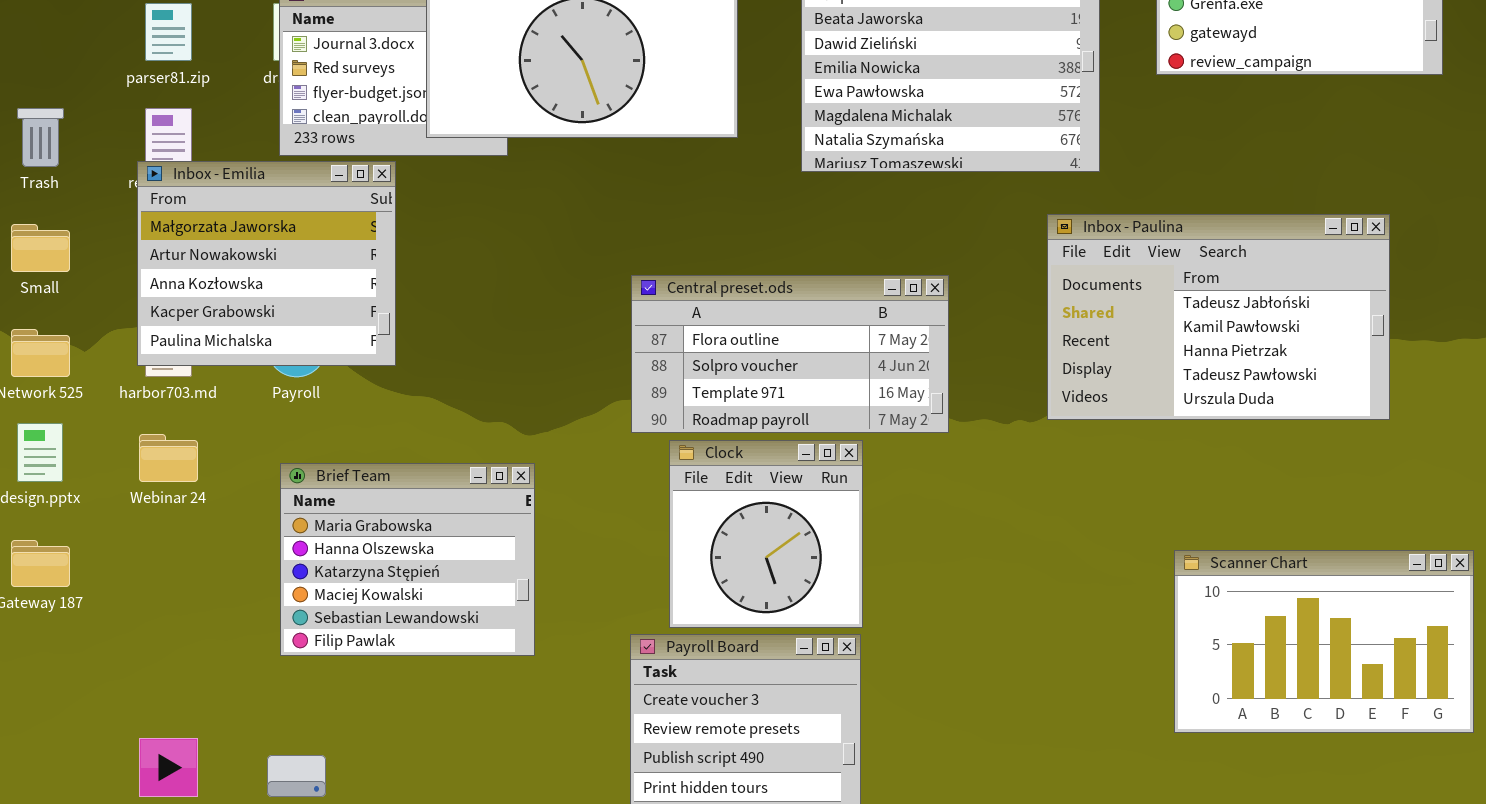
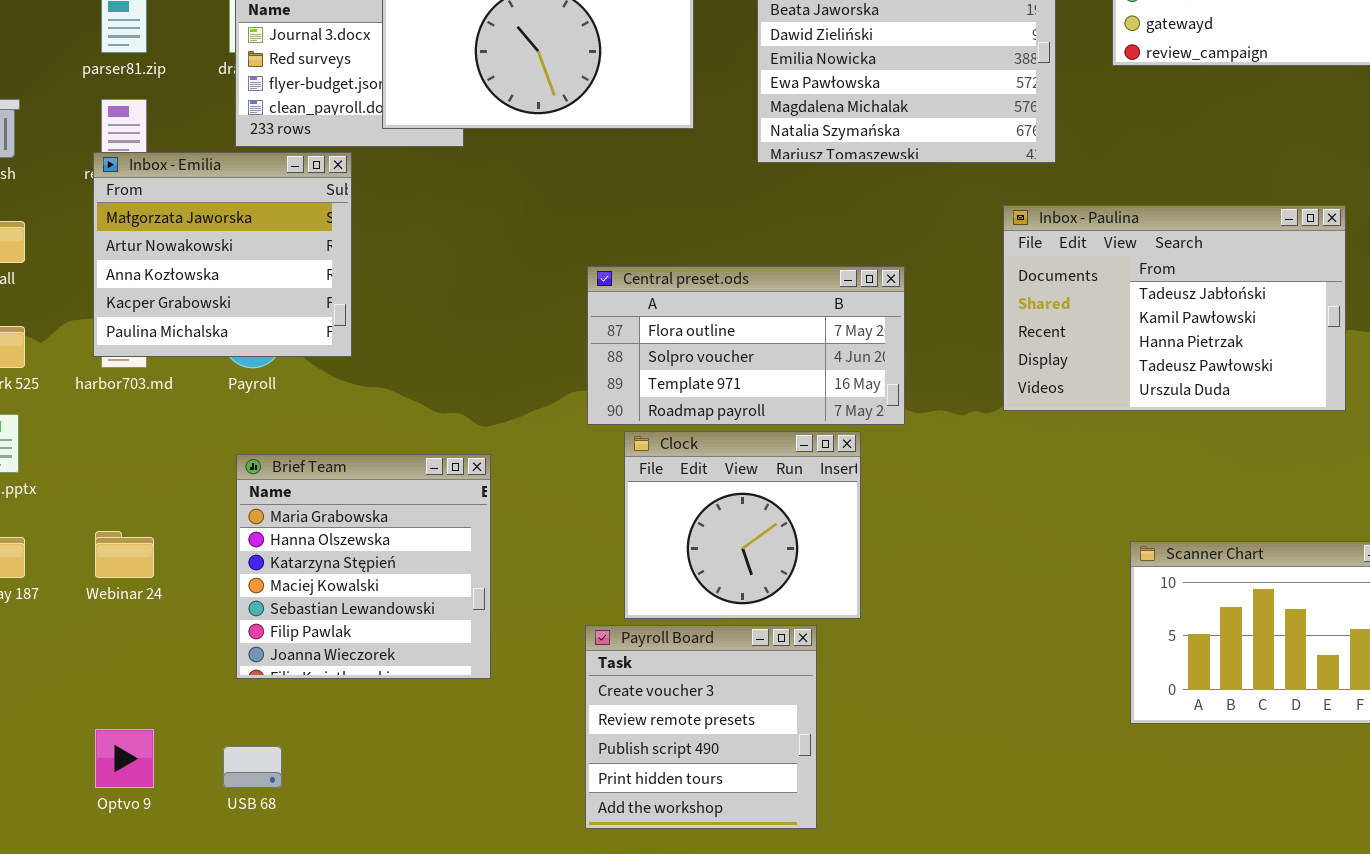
Webinar 24: [139,434,198,482] -> [95,531,154,578], moved
Clock: [669,440,863,628] -> [624,431,861,619], resized
Brief Team: [280,463,535,656] -> [236,454,491,679], resized

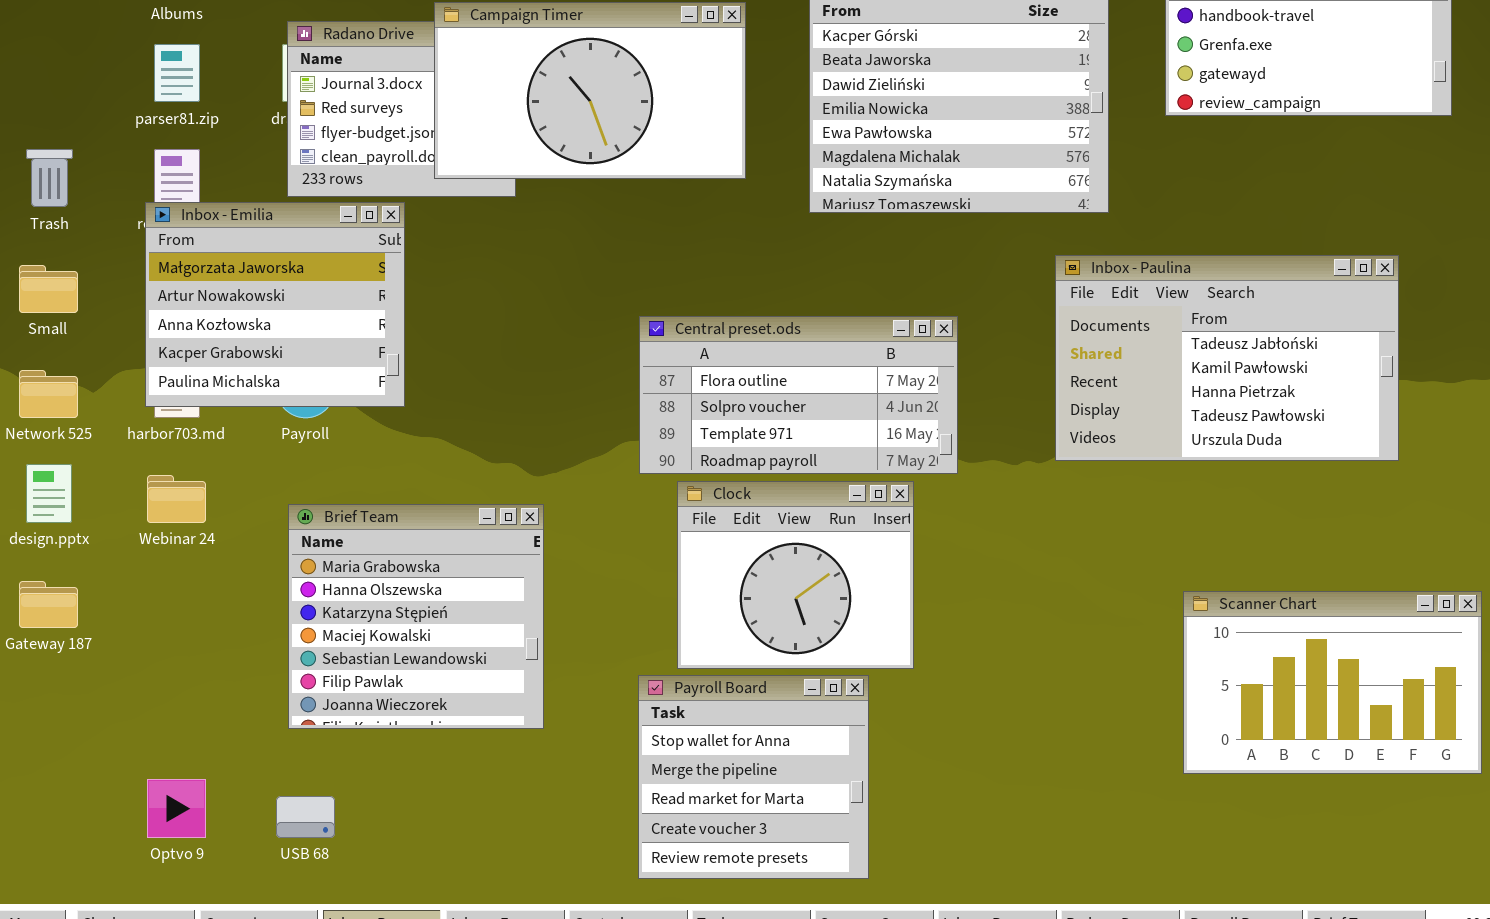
Webinar 24: [95,531,154,578] -> [147,475,206,523], moved
Payroll Board: [585,625,817,829] -> [638,675,869,879], scrolled up 3 rows

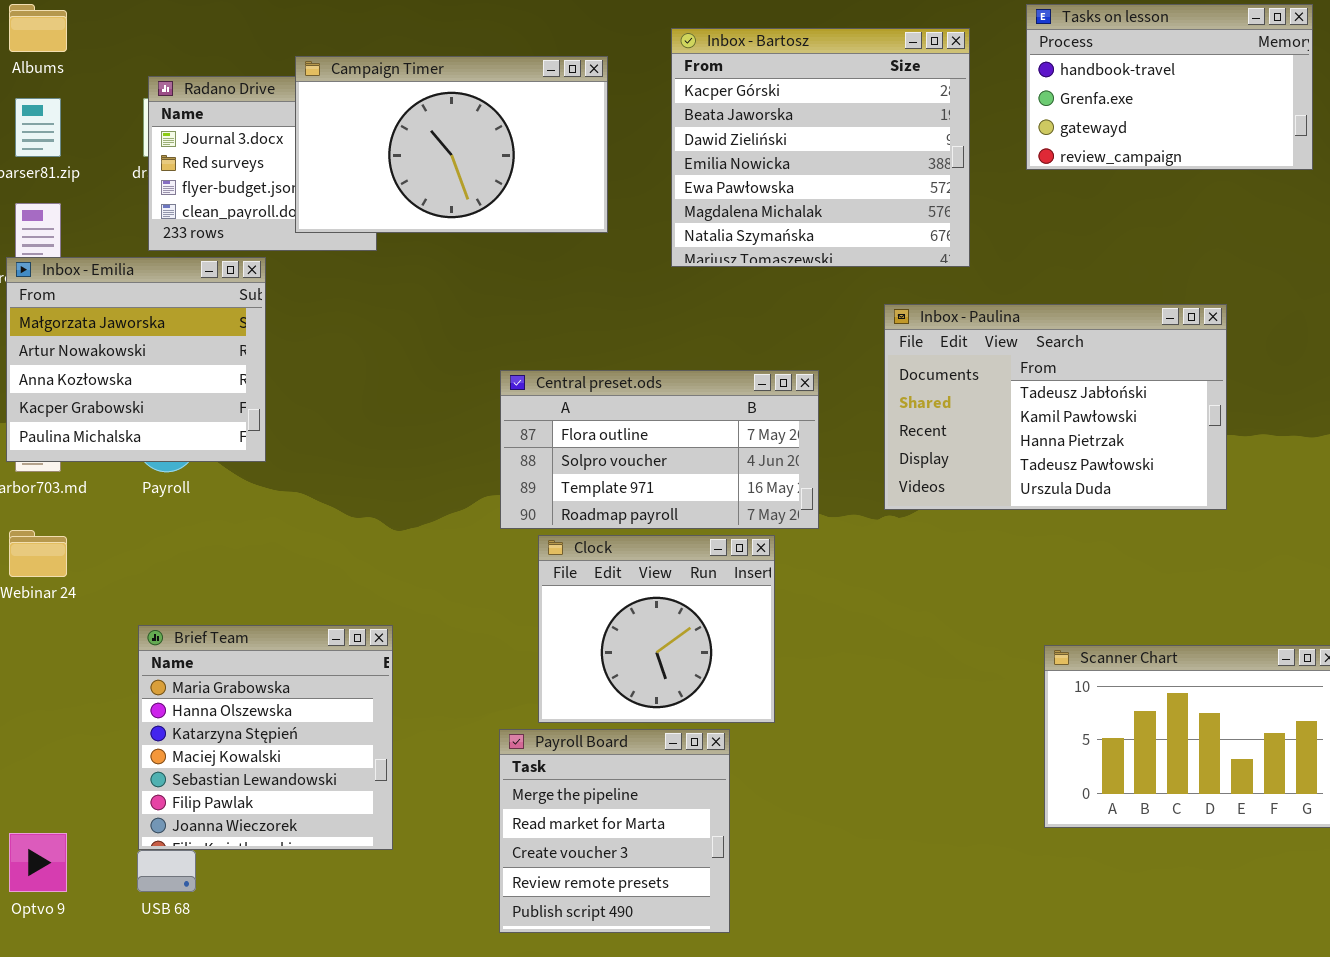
Inbox - Paulina: [1055,255,1399,461] -> [884,304,1227,510], moved
Brief Team: [288,504,544,729] -> [138,625,393,850], moved
Payroll Board: [638,675,869,879] -> [499,729,730,933], scrolled down 1 row

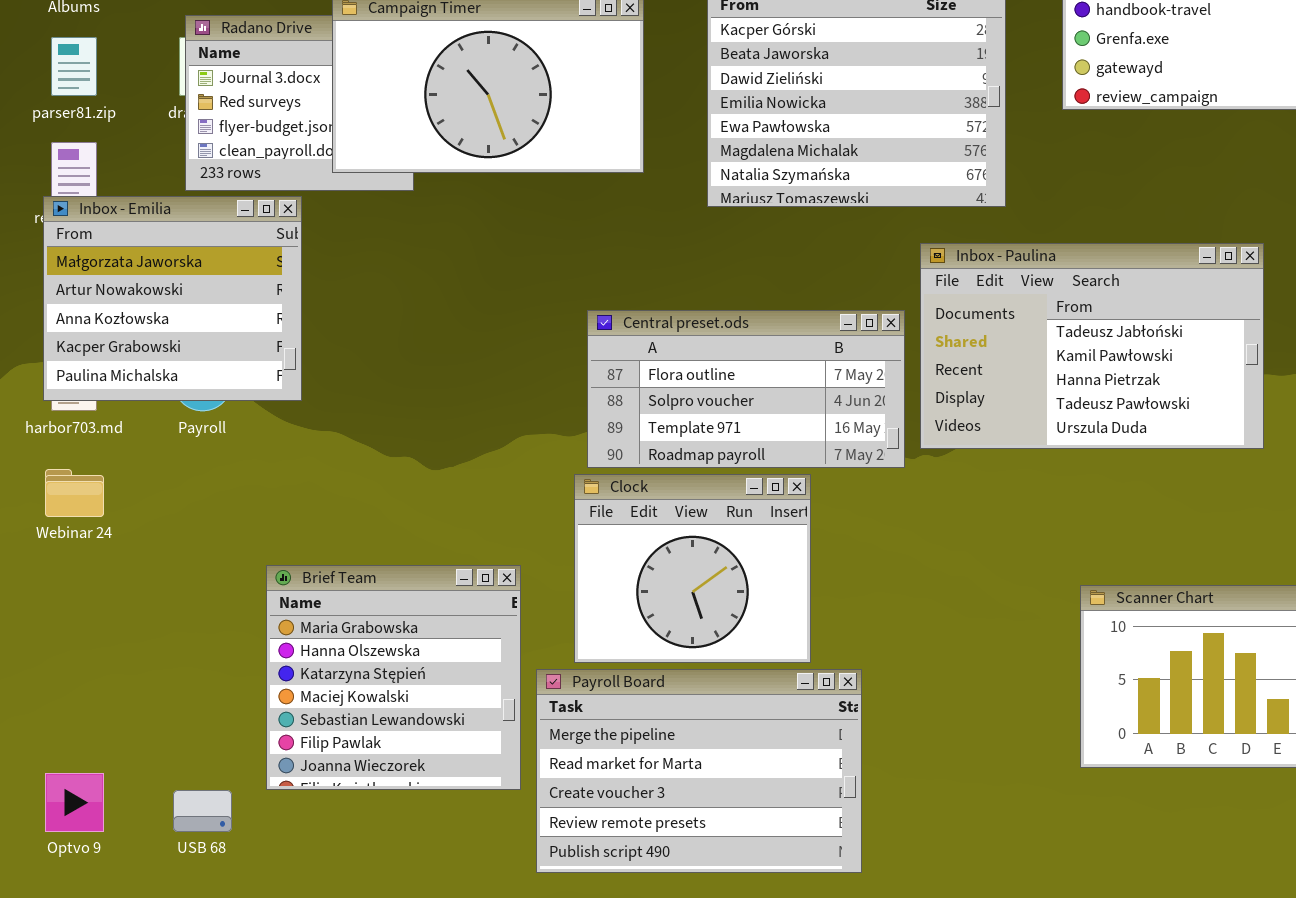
Central preset.ods: [500,370,819,529] -> [587,310,905,468], moved
Brief Team: [138,625,393,850] -> [266,565,521,790], moved
Payroll Board: [499,729,730,933] -> [536,669,862,873], resized

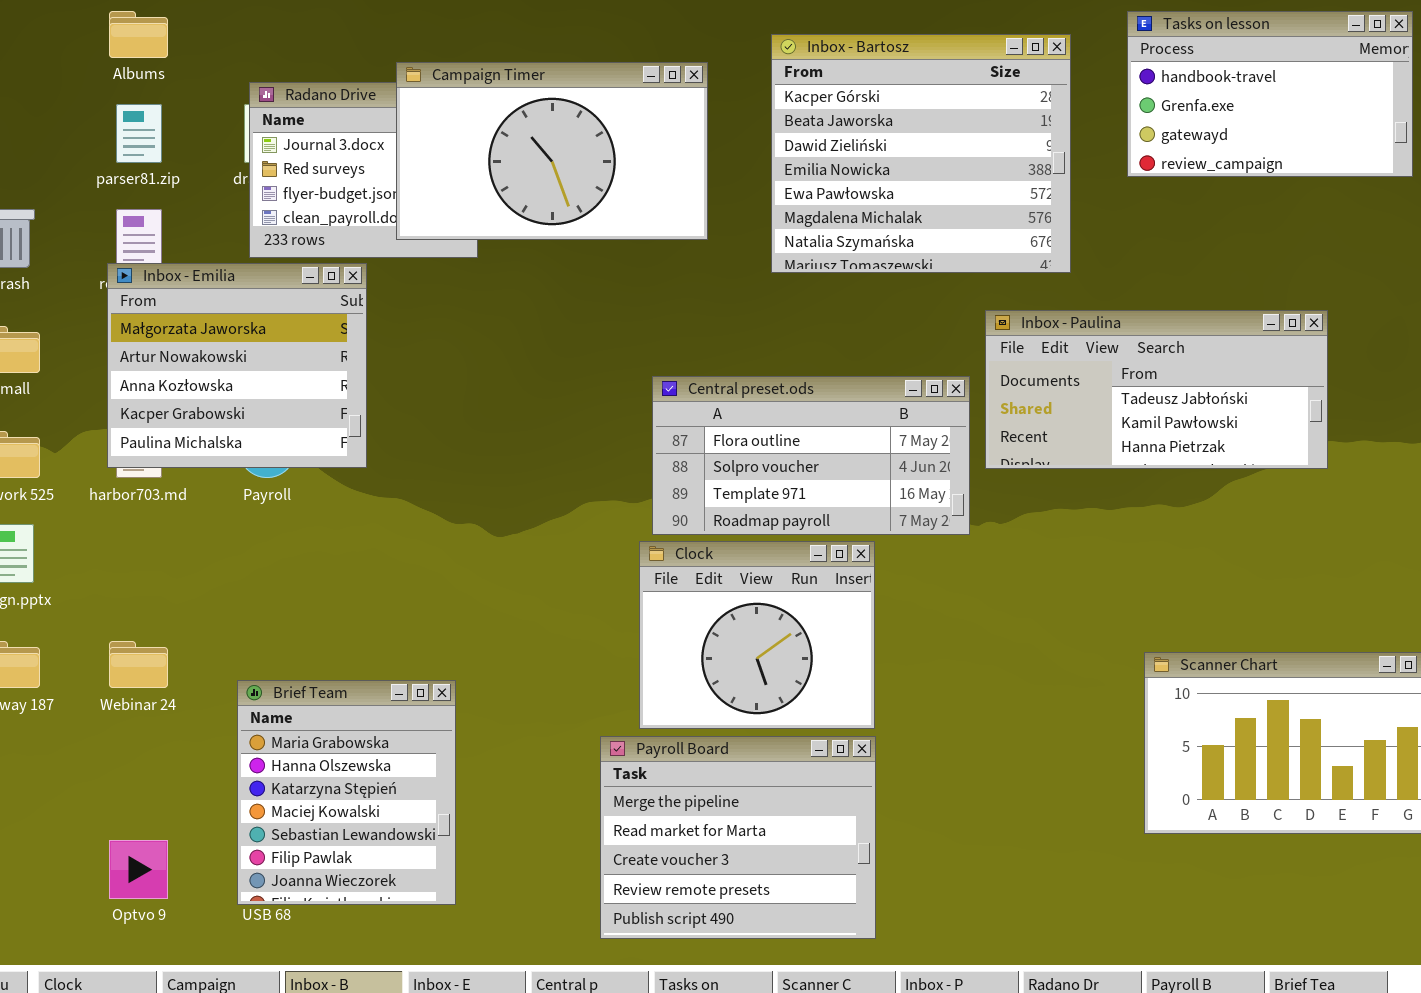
Inbox - Paulina: [920,243,1264,449] -> [985,310,1328,469], resized
Webinar 24: [45,469,104,517] -> [109,641,168,688], moved
Brief Team: [266,565,521,790] -> [237,680,456,905], moved, resized
Payroll Board: [536,669,862,873] -> [600,736,876,939], resized

